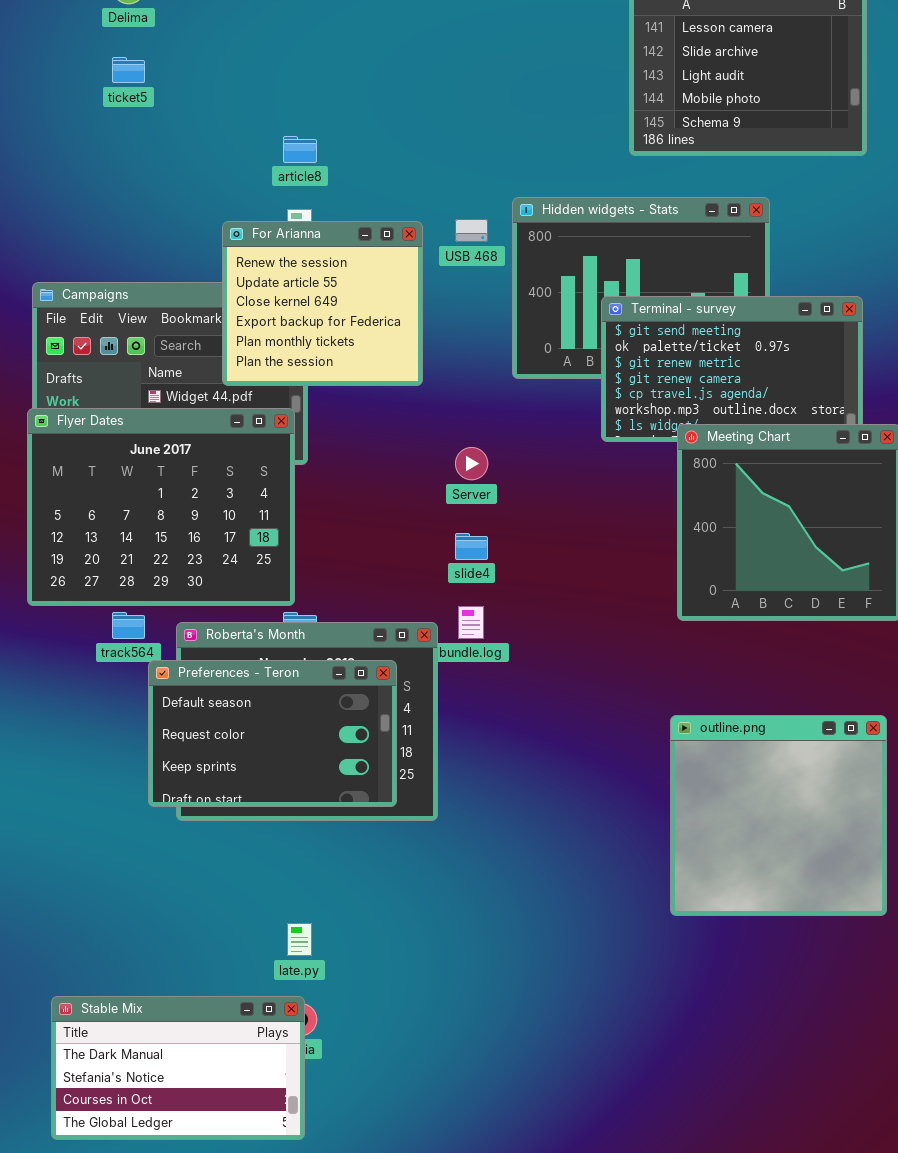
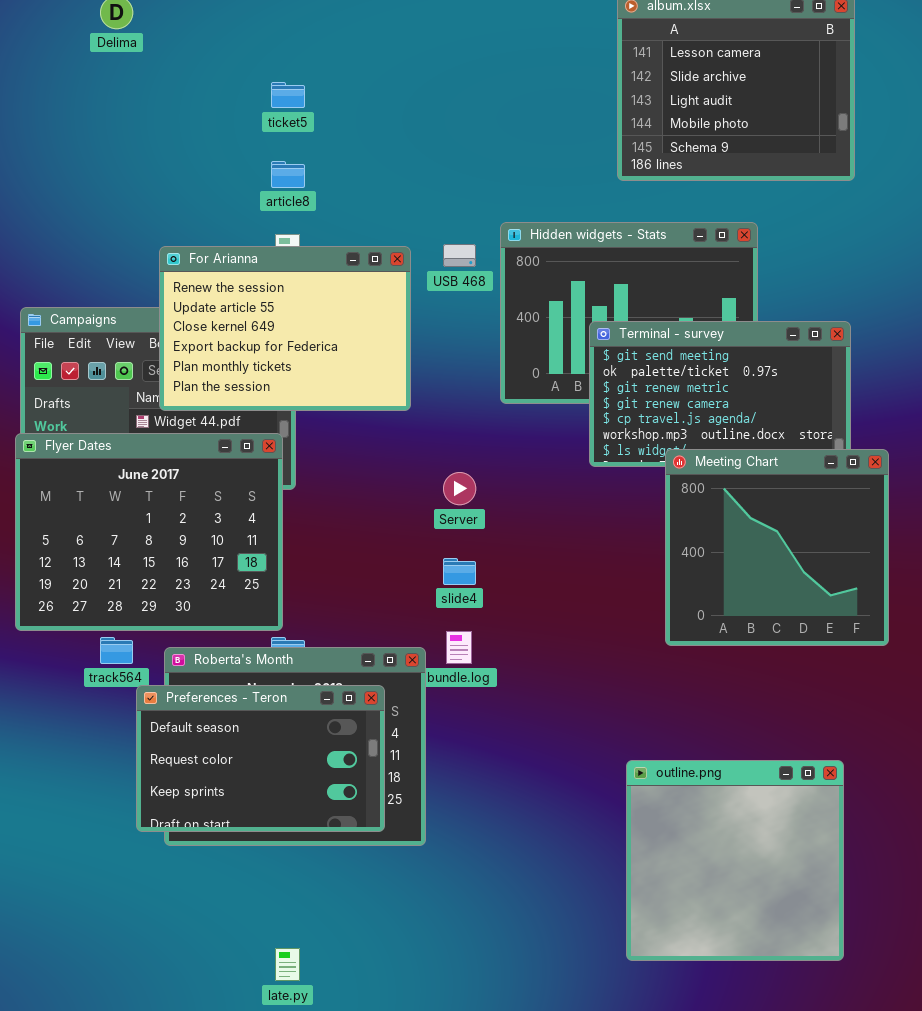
ticket5: [112,57,145,83] -> [271,82,305,108], moved
For Arianna: [222,221,423,386] -> [159,246,411,411], resized
outline.png: [670,715,887,916] -> [626,760,844,961], moved

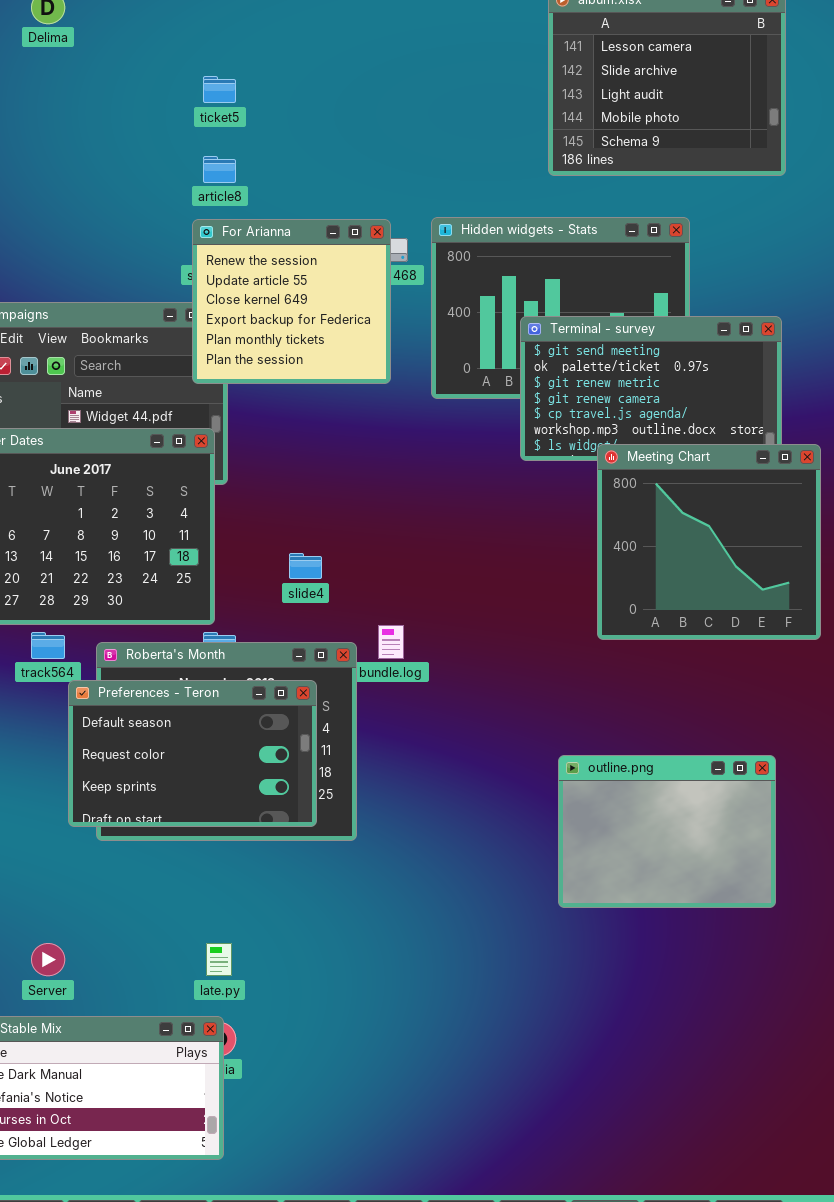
For Arianna: [159,246,411,411] -> [192,219,391,384], moved, resized
Server: [443,472,476,505] -> [31,943,65,976], moved
slide4: [443,558,476,585] -> [289,553,322,579], moved
outline.png: [626,760,844,961] -> [558,755,776,908], resized

